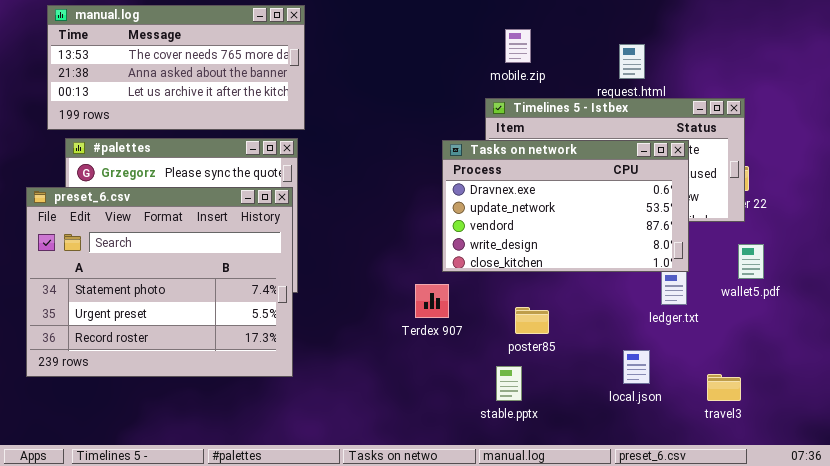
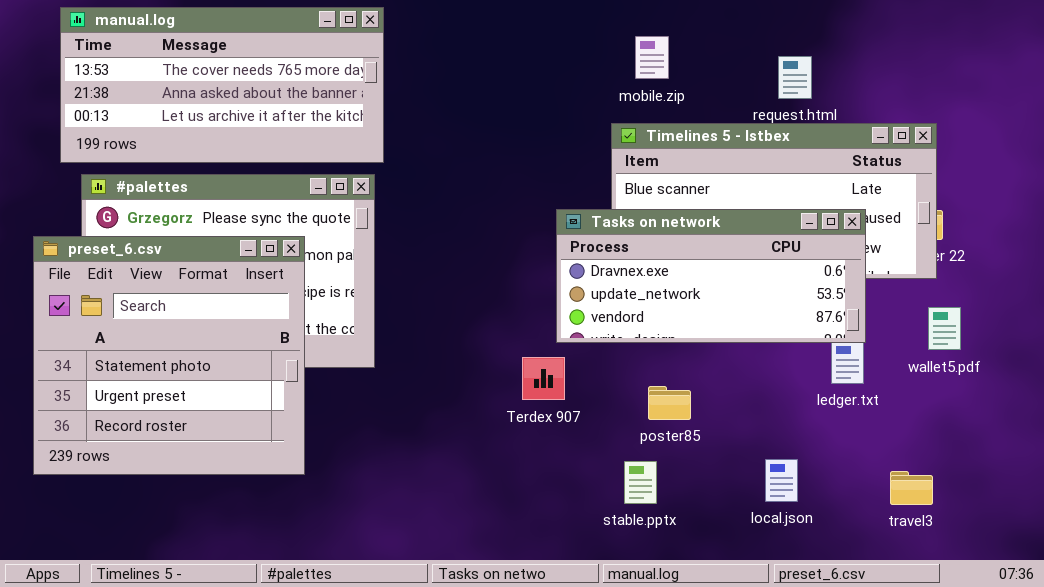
Tasks on network: [442,140,689,272] -> [556,209,866,343], resized
preset_6.csv: [26,187,293,377] -> [33,236,305,475], resized
local.json: [623,350,650,384] -> [765,459,798,502], moved

